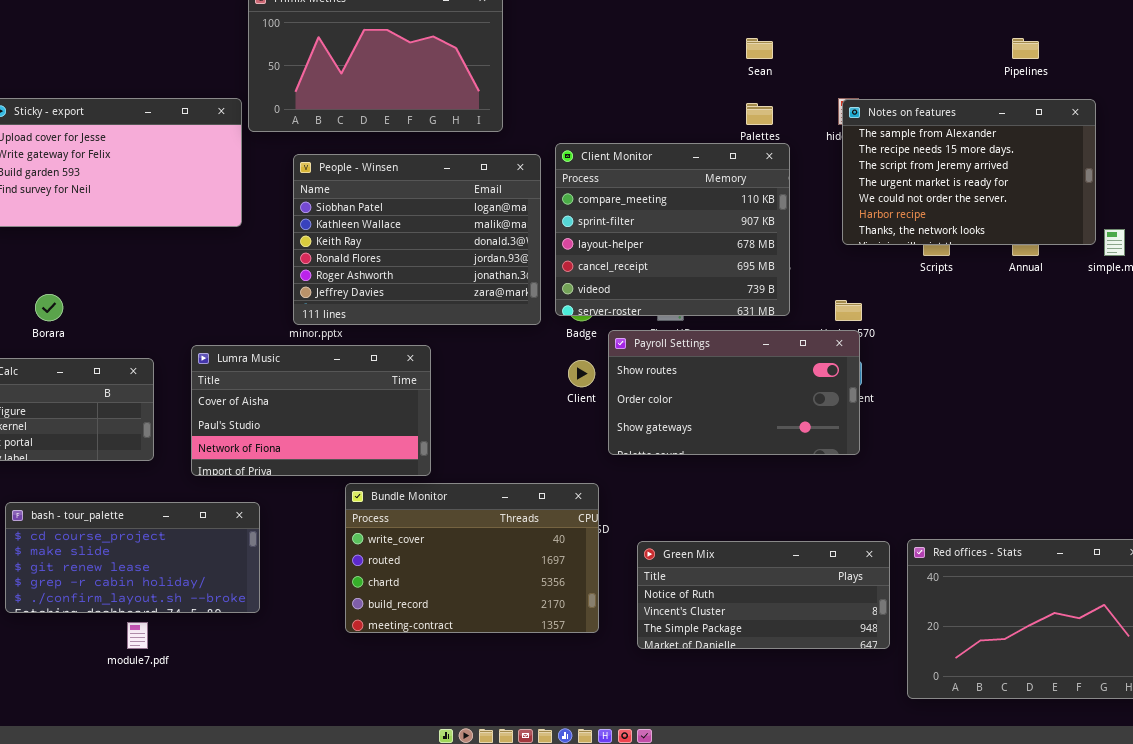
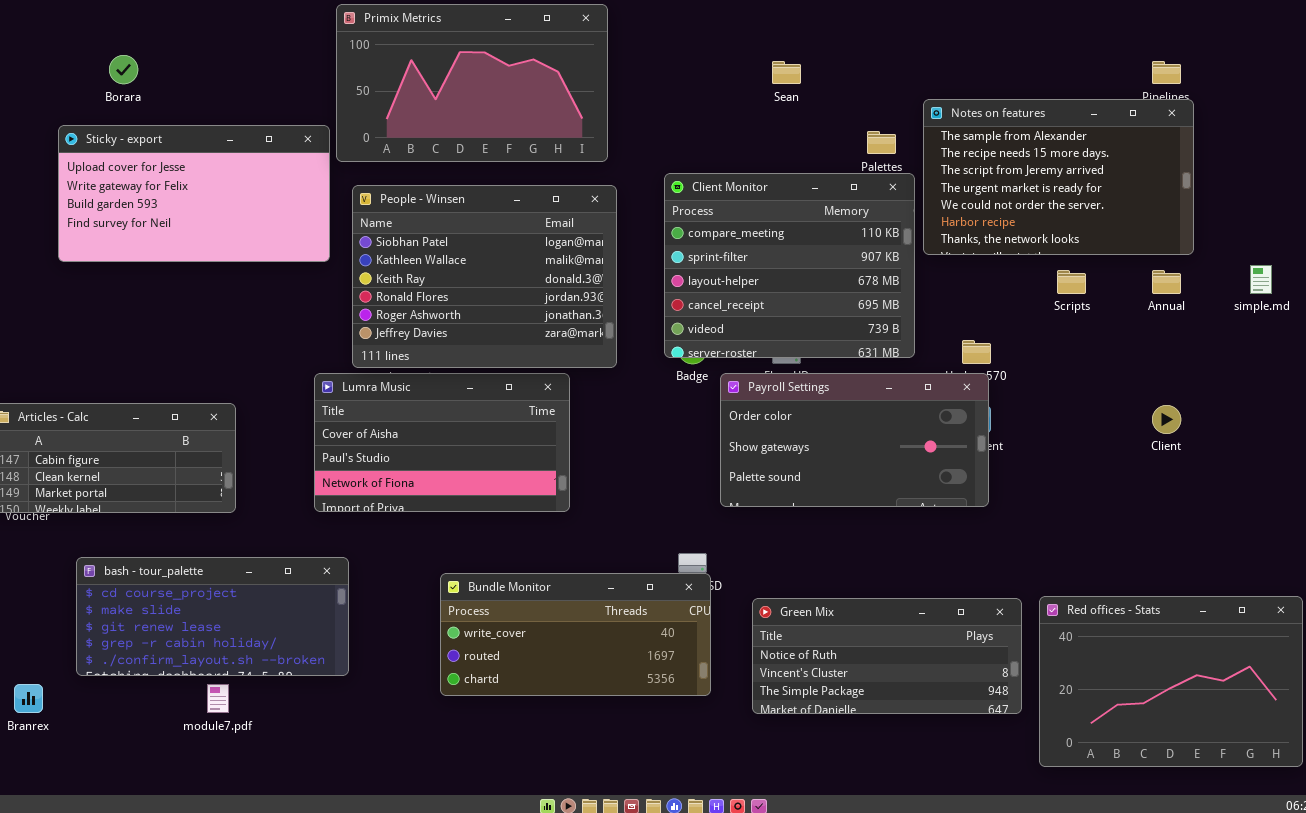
Sean: [746,38,773,59] -> [772,61,801,84], moved
Notes on features: [842,99,1096,245] -> [923,99,1194,255], moved
People - Winsen: [293,154,541,325] -> [352,185,617,368], moved
Borara: [35,294,63,321] -> [109,55,138,84], moved
Payroll Settings: [608,330,860,455] -> [720,373,989,507], scrolled down 1 row
Lumra Music: [191,345,431,476] -> [314,373,570,512], moved
Client: [568,360,595,387] -> [1152,405,1181,434], moved
Bundle Monitor: [345,483,599,633] -> [440,573,711,696], resized

